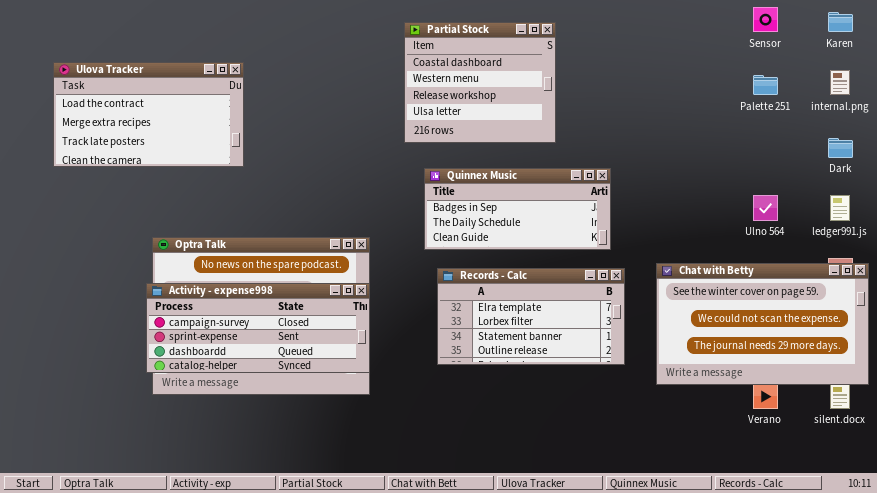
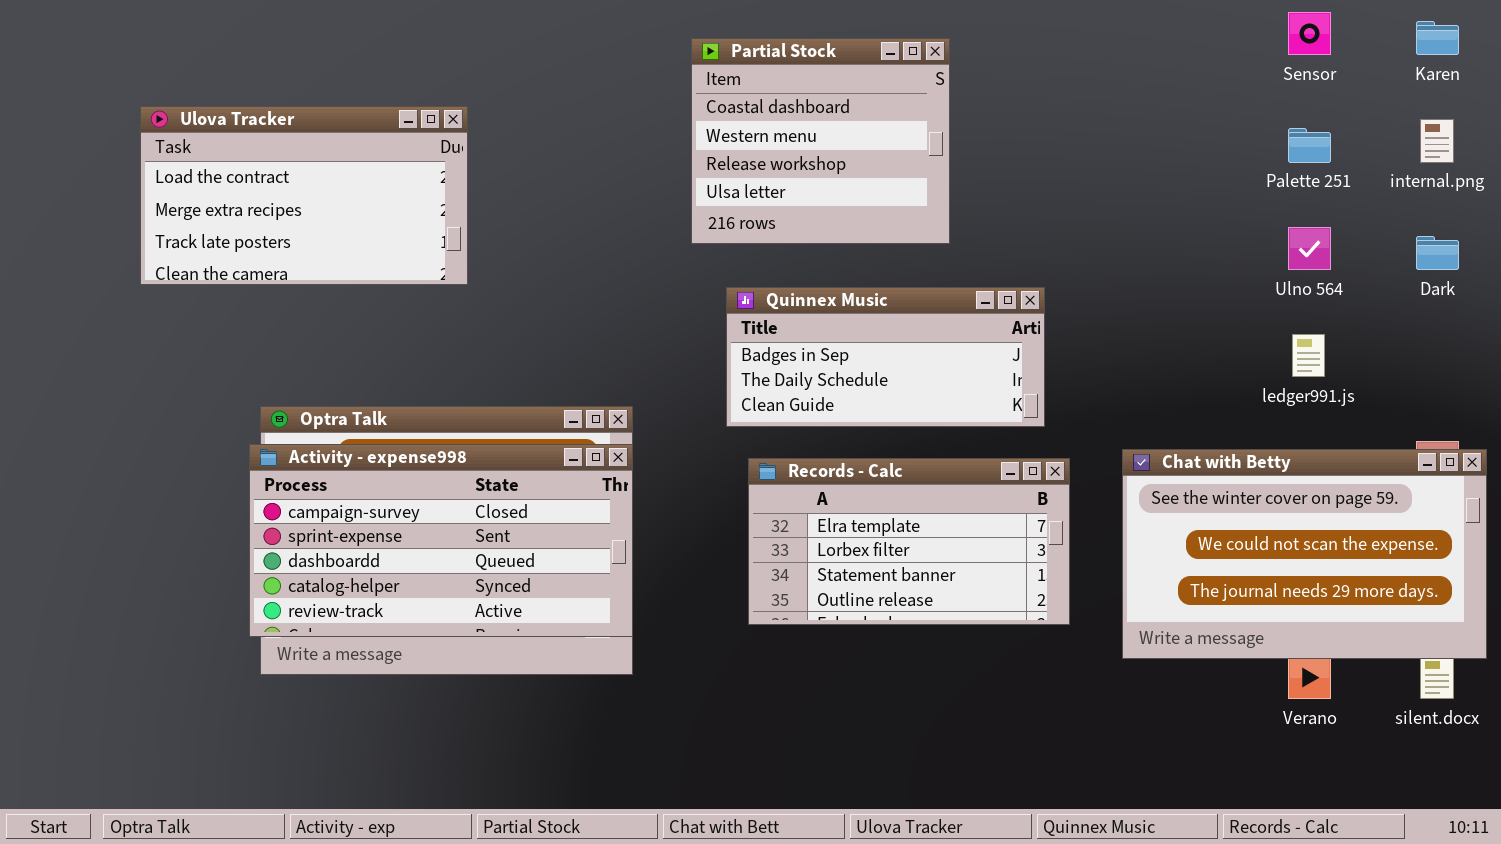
Ulova Tracker: [53,62,244,167] -> [140,106,468,285], moved
Ulno 564: [753,195,778,221] -> [1288,227,1331,270], moved
ledger991.js: [830,195,850,221] -> [1292,334,1325,377], moved
Activity - expense998: [146,283,370,373] -> [249,444,633,637], resized

